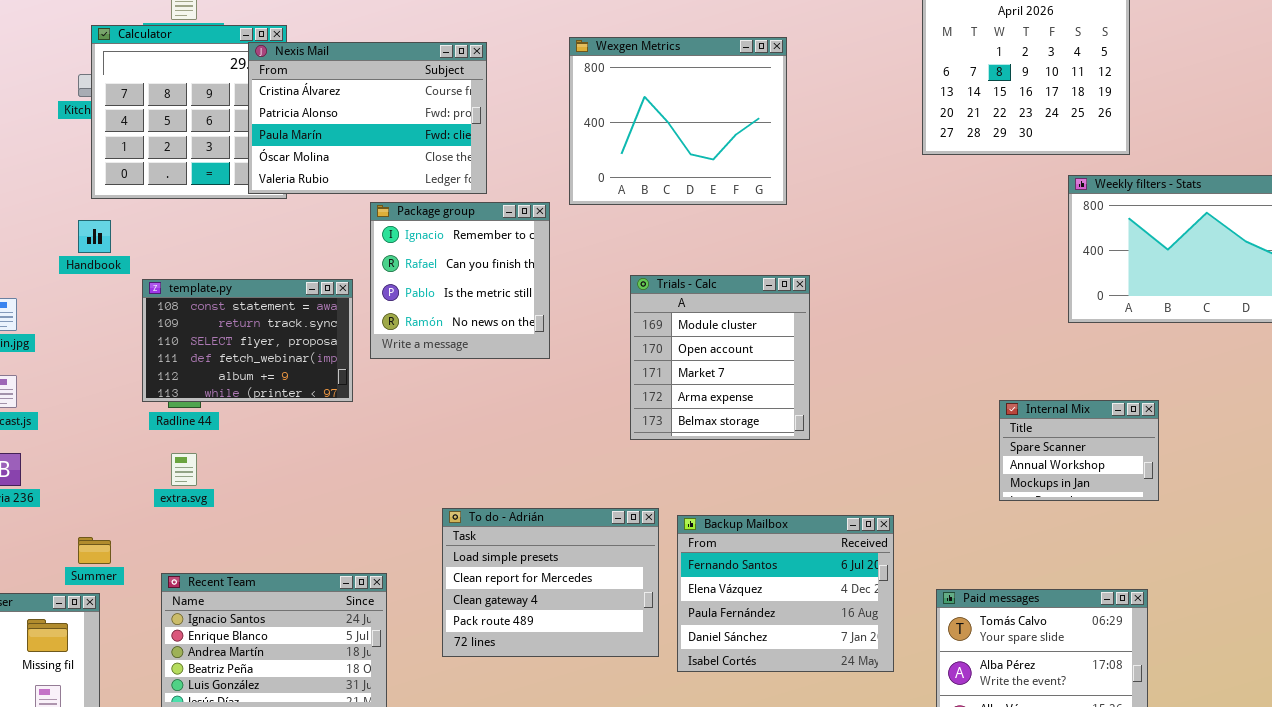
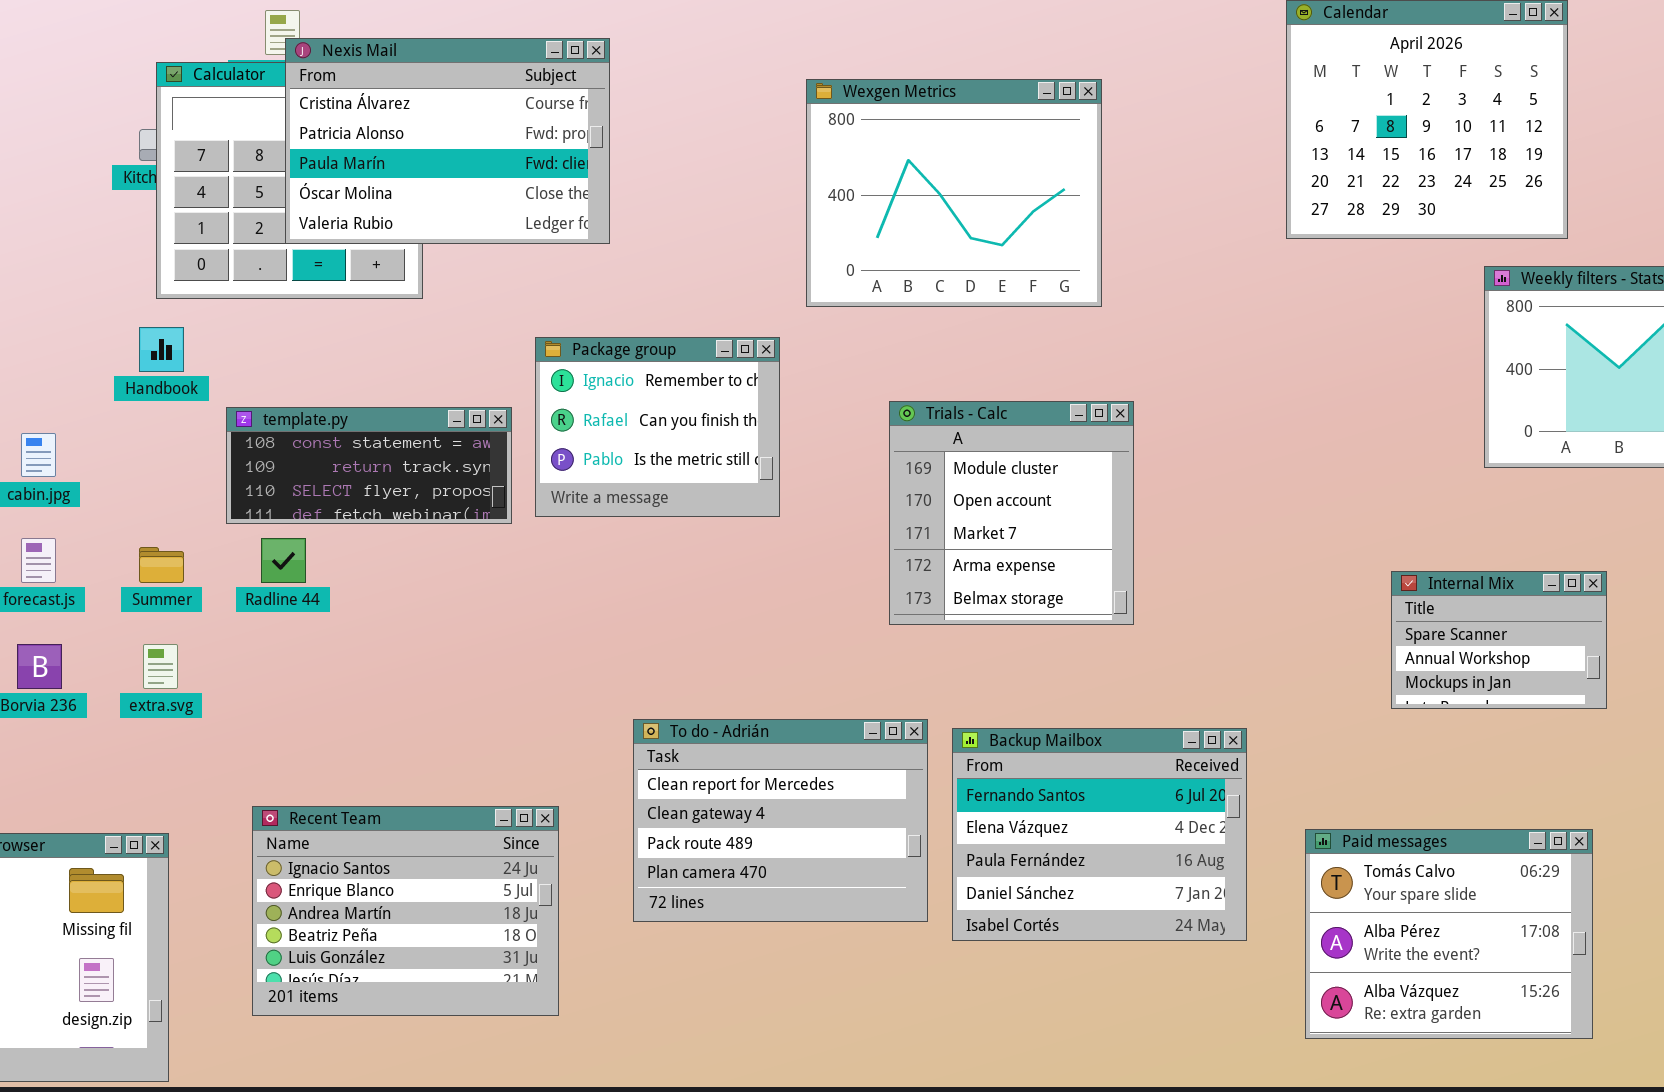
Nexis Mail: [248,42,487,194] -> [285,38,610,244], moved
Package group: [370,202,550,359] -> [535,337,780,517], resized
template.py: [142,279,353,402] -> [226,407,512,524], resized
extra.svg: [171,453,197,486] -> [143,644,178,689], moved
To do - Adrián: [442,508,659,657] -> [633,719,928,922], scrolled down 1 row
Summer: [78,537,111,564] -> [139,547,184,583], moved

